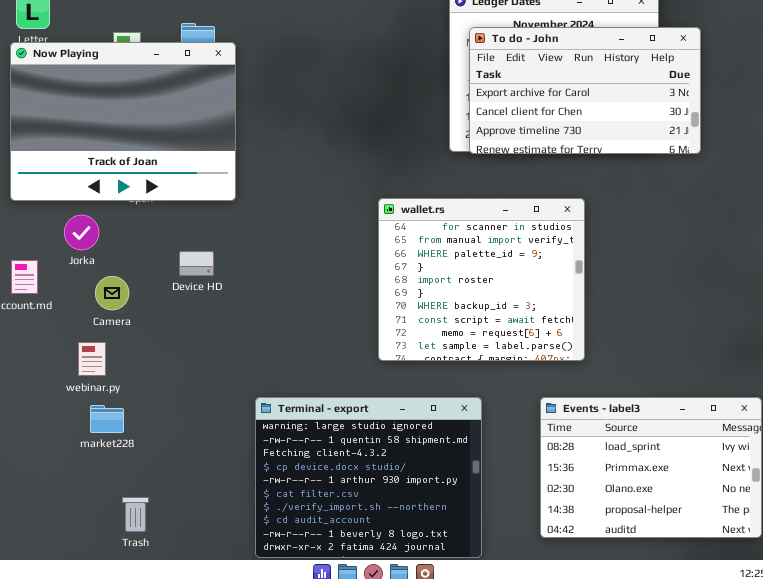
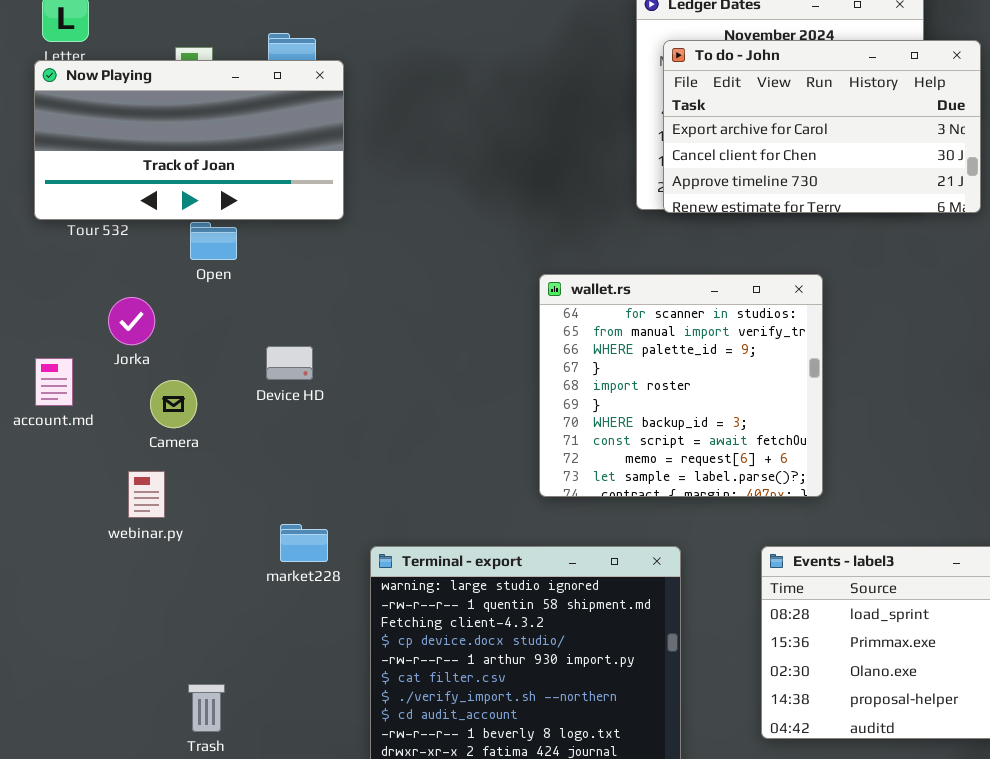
Now Playing: [10,42,236,201] -> [34,60,344,220], resized
market228: [90,405,124,433] -> [280,524,328,562], moved

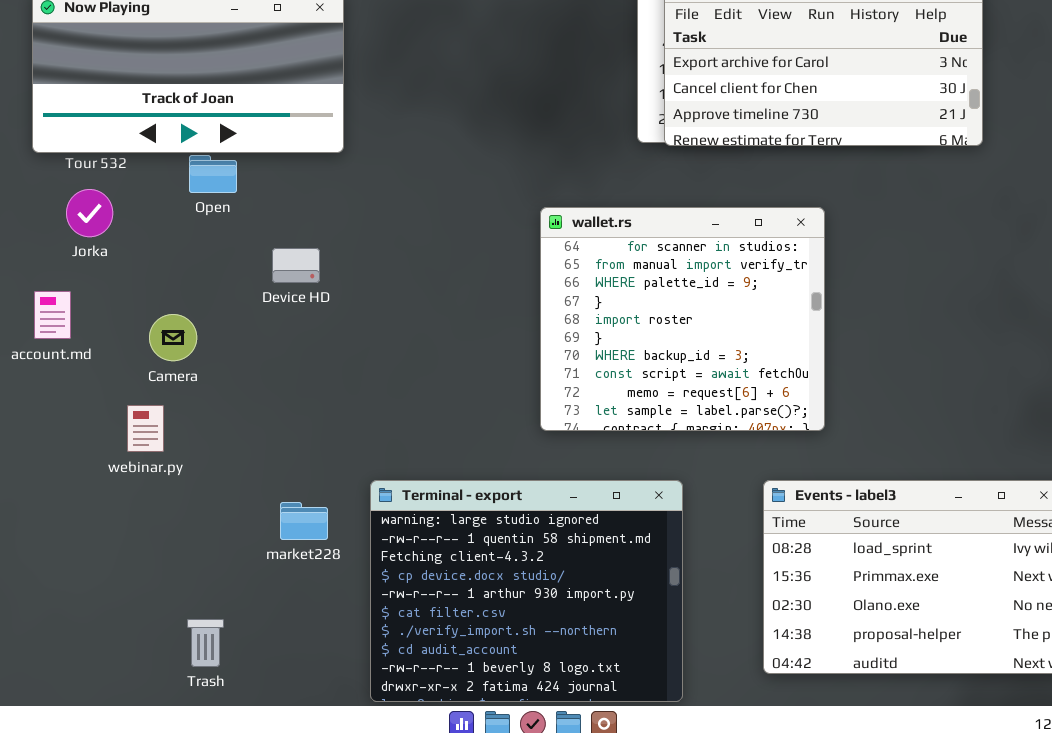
Jorka: [108,297,155,345] -> [66,189,113,237], moved
Device HD: [266,346,313,380] -> [272,248,320,283], moved
market228: [280,524,328,562] -> [280,502,328,540], moved

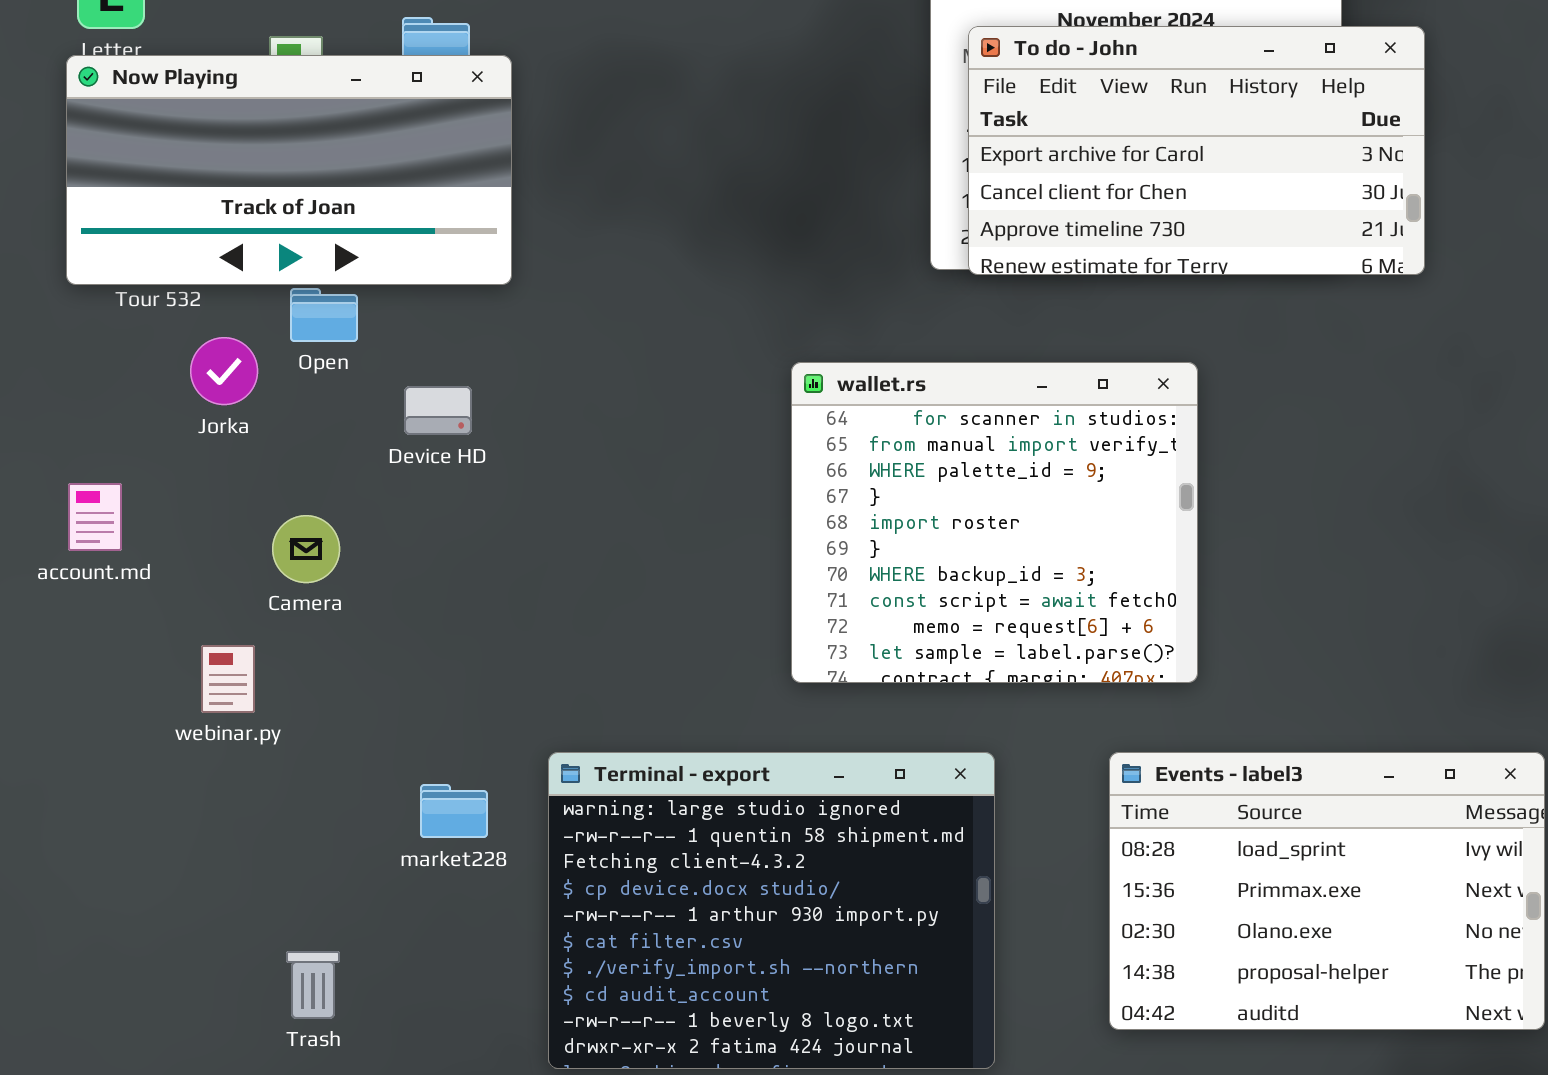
Jorka: [66,189,113,237] -> [190,337,258,405], moved
Device HD: [272,248,320,283] -> [404,386,472,435], moved
Camera: [149,314,197,361] -> [272,515,340,583], moved

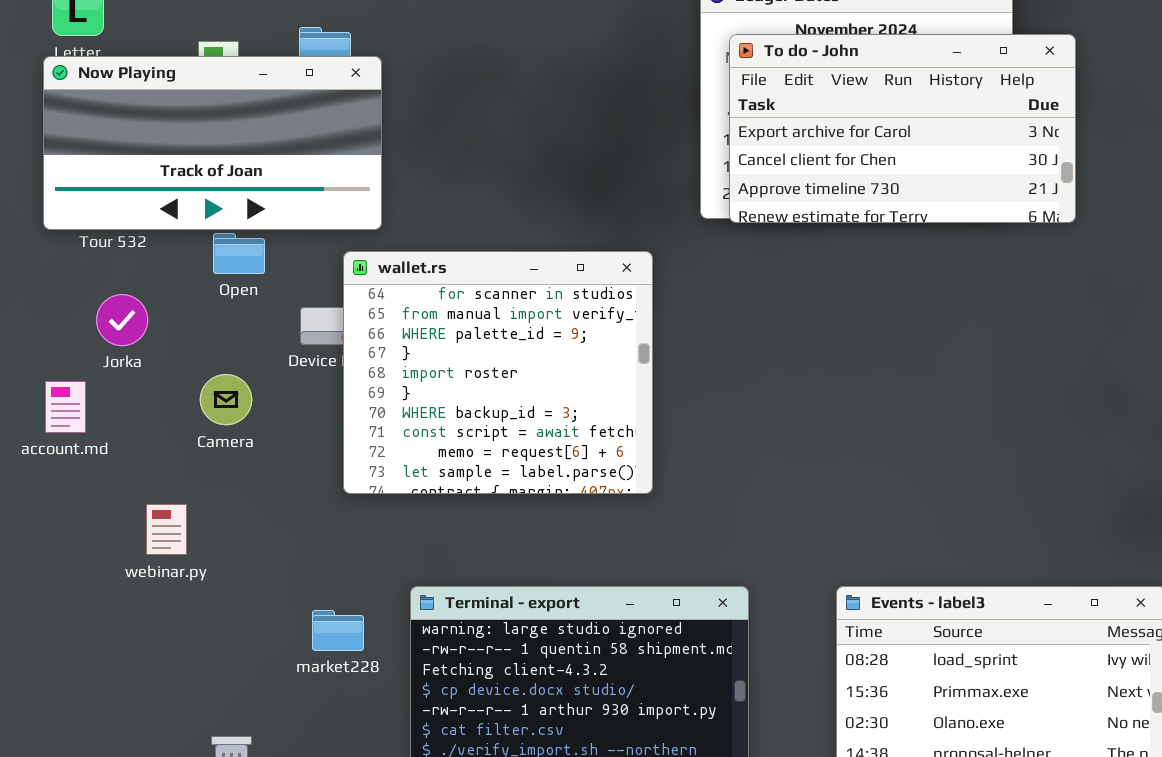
Jorka: [190,337,258,405] -> [96,294,148,346], moved
wallet.rs: [791,362,1198,683] -> [343,251,653,494], moved
Camera: [272,515,340,583] -> [200,374,252,425], moved

